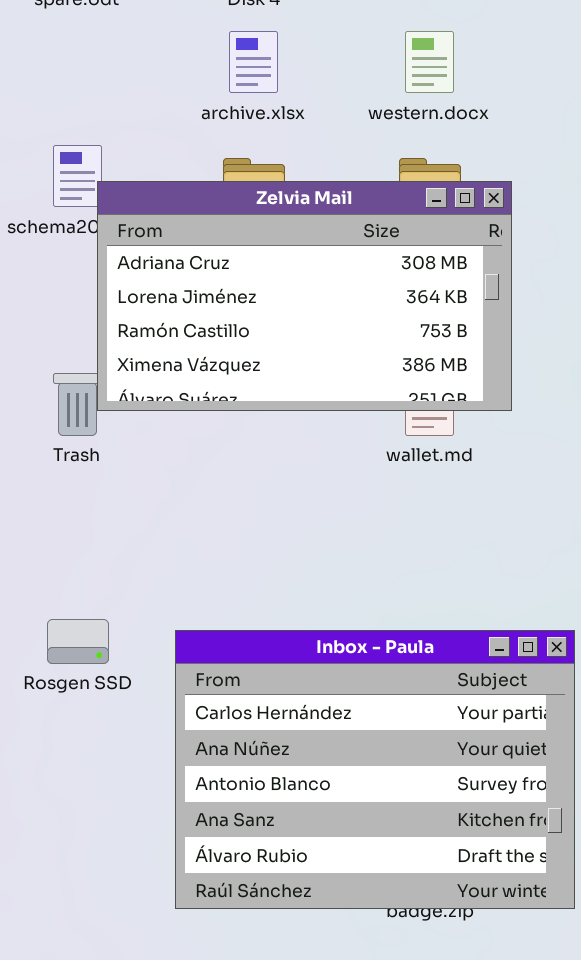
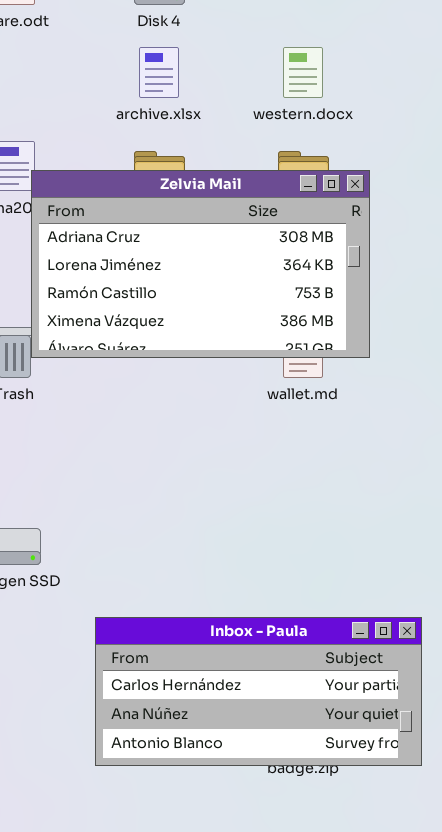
Inbox - Paula: [175,630,575,909] -> [95,617,422,766], resized

